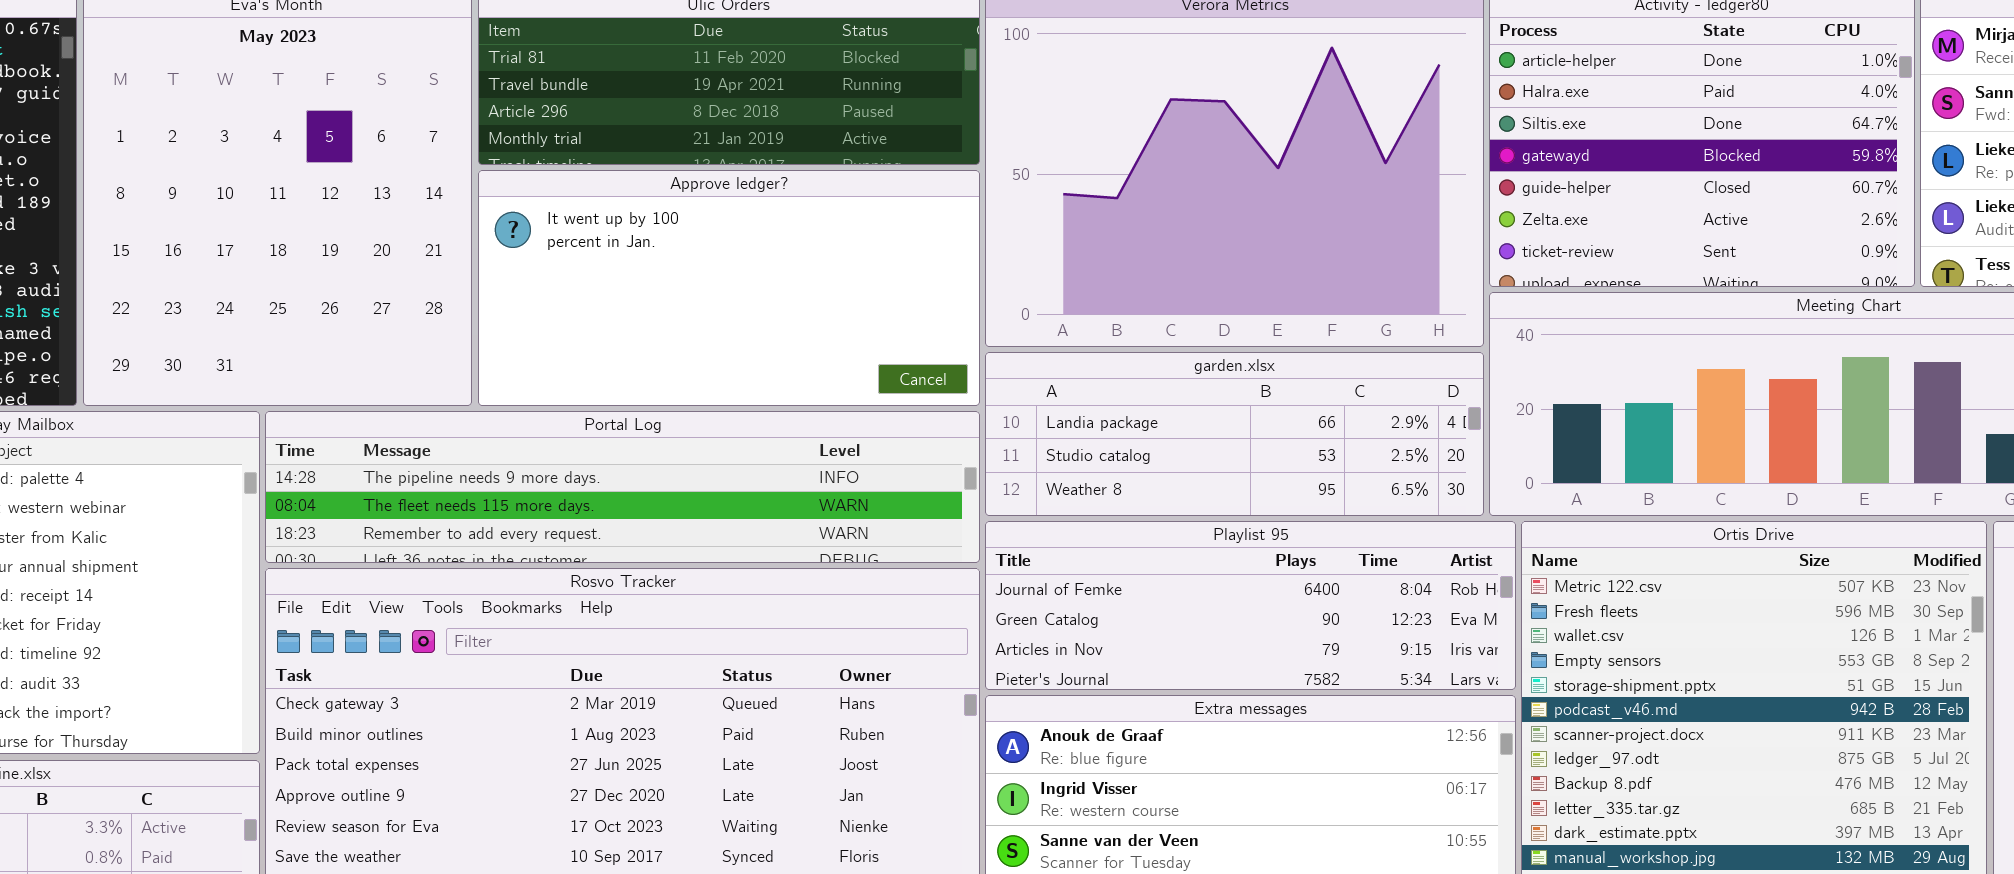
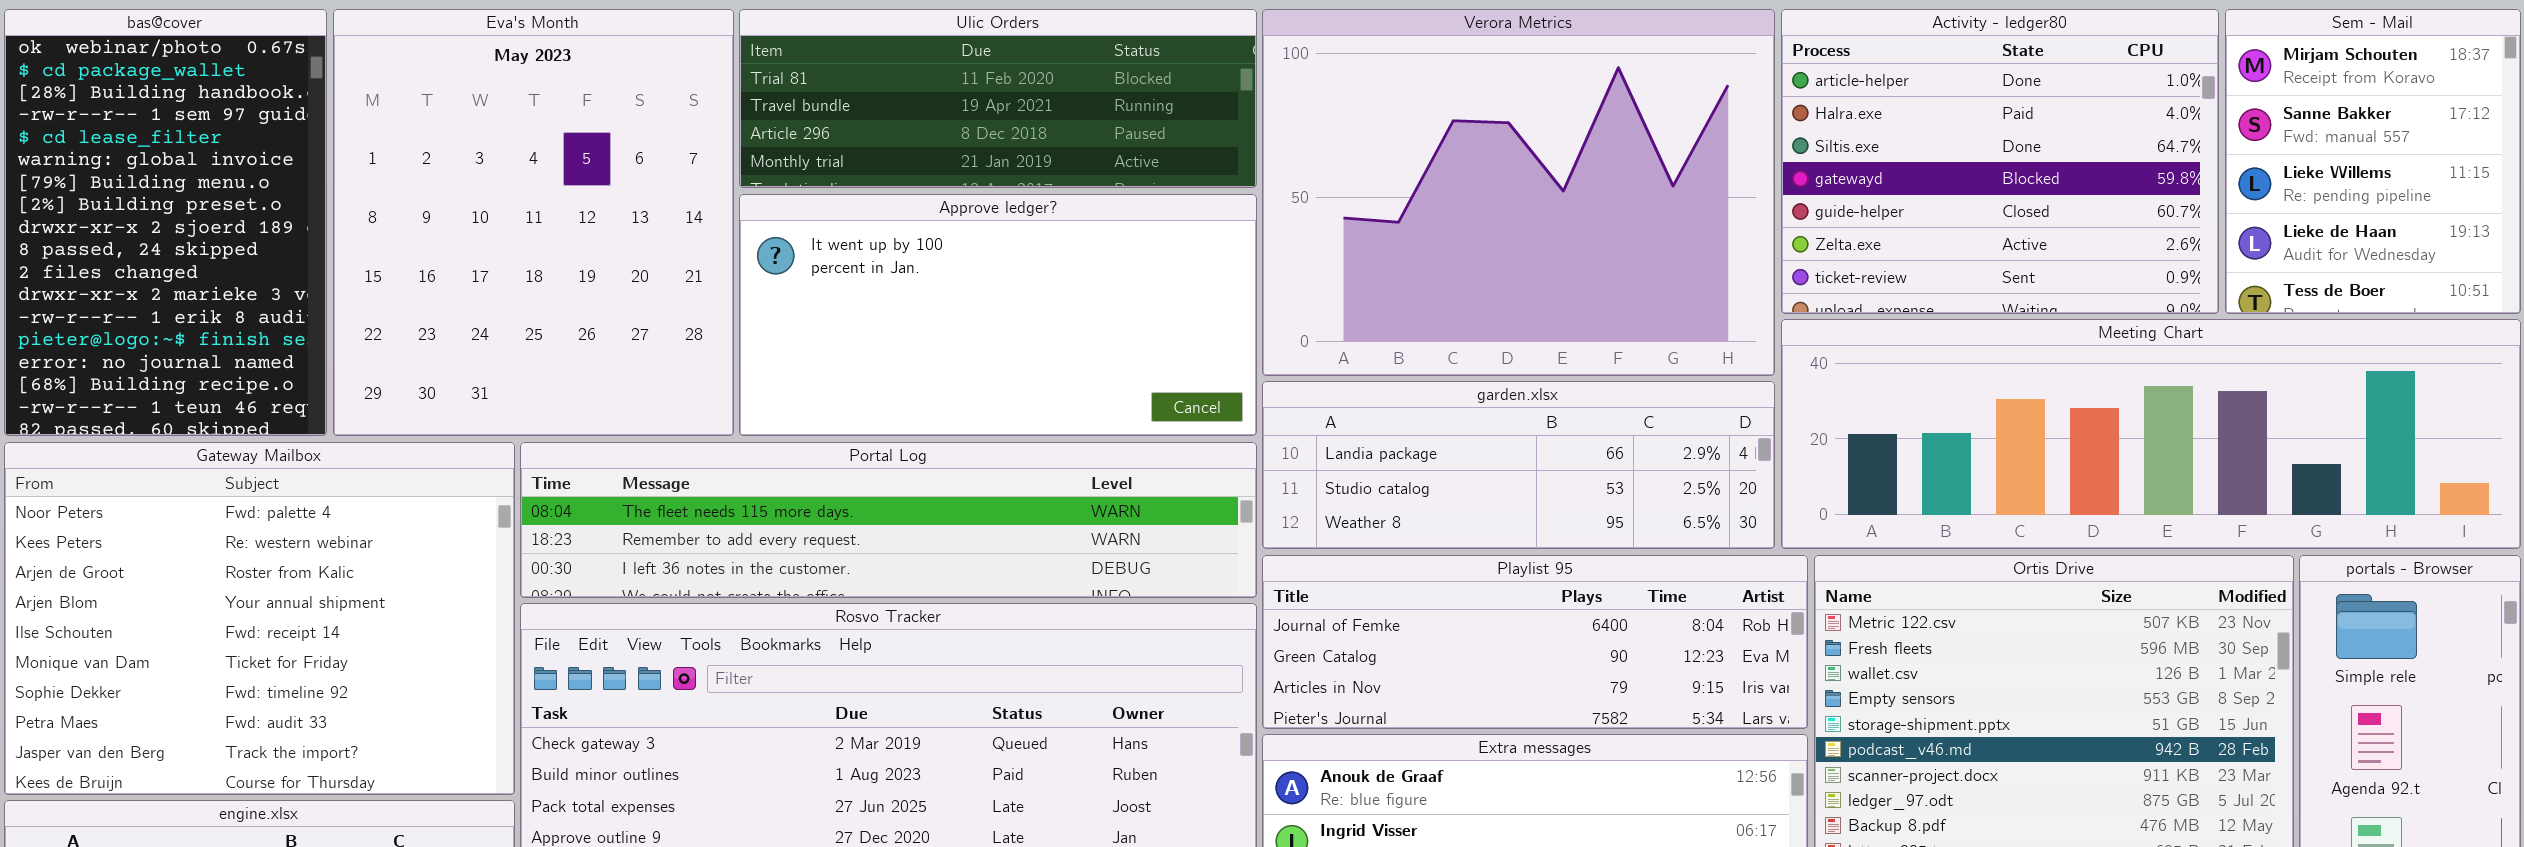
Portal Log: [265,411,980,563] -> [520,442,1257,598], scrolled down 1 row

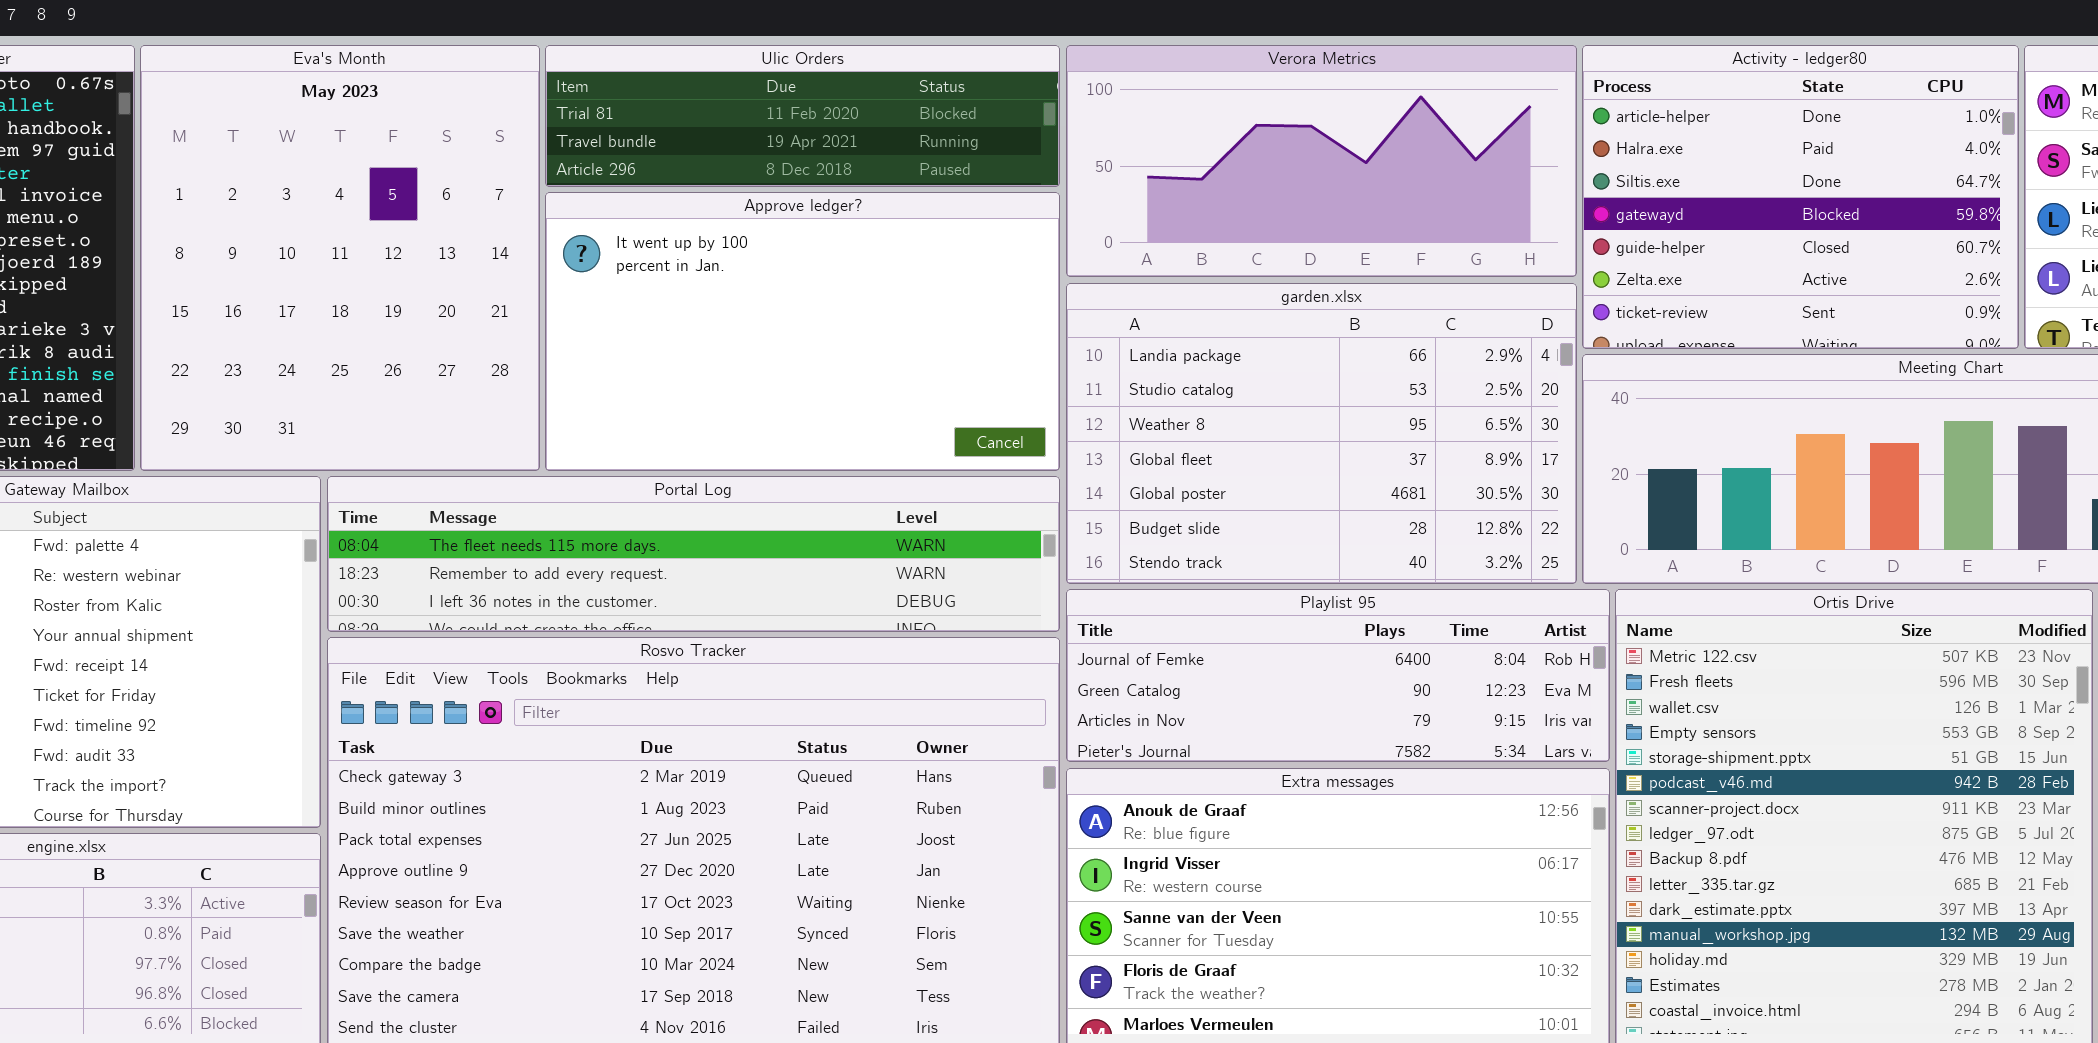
Ulic Orders: [739,9,1257,188] -> [545,45,1060,187], resized
Verora Metrics: [1262,9,1775,376] -> [1066,45,1577,277], resized
Approve ledger?: [739,194,1257,436] -> [545,192,1060,471], resized
garden.xlsx: [1262,381,1775,549] -> [1066,283,1577,584], resized

